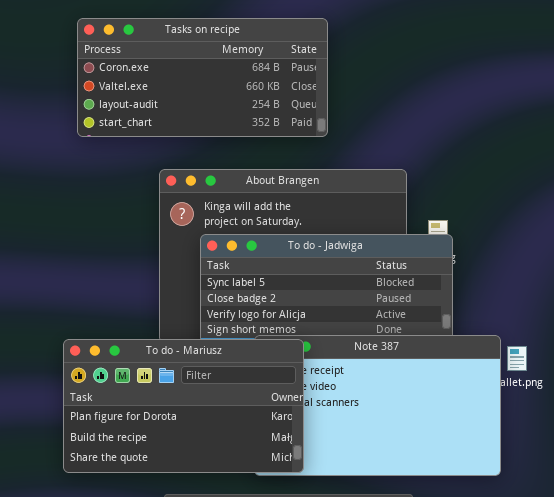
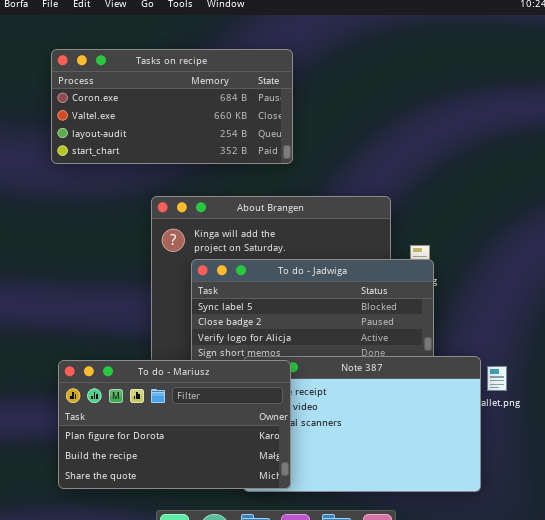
Tasks on recipe: [77,18,328,137] -> [51,49,293,164], moved

